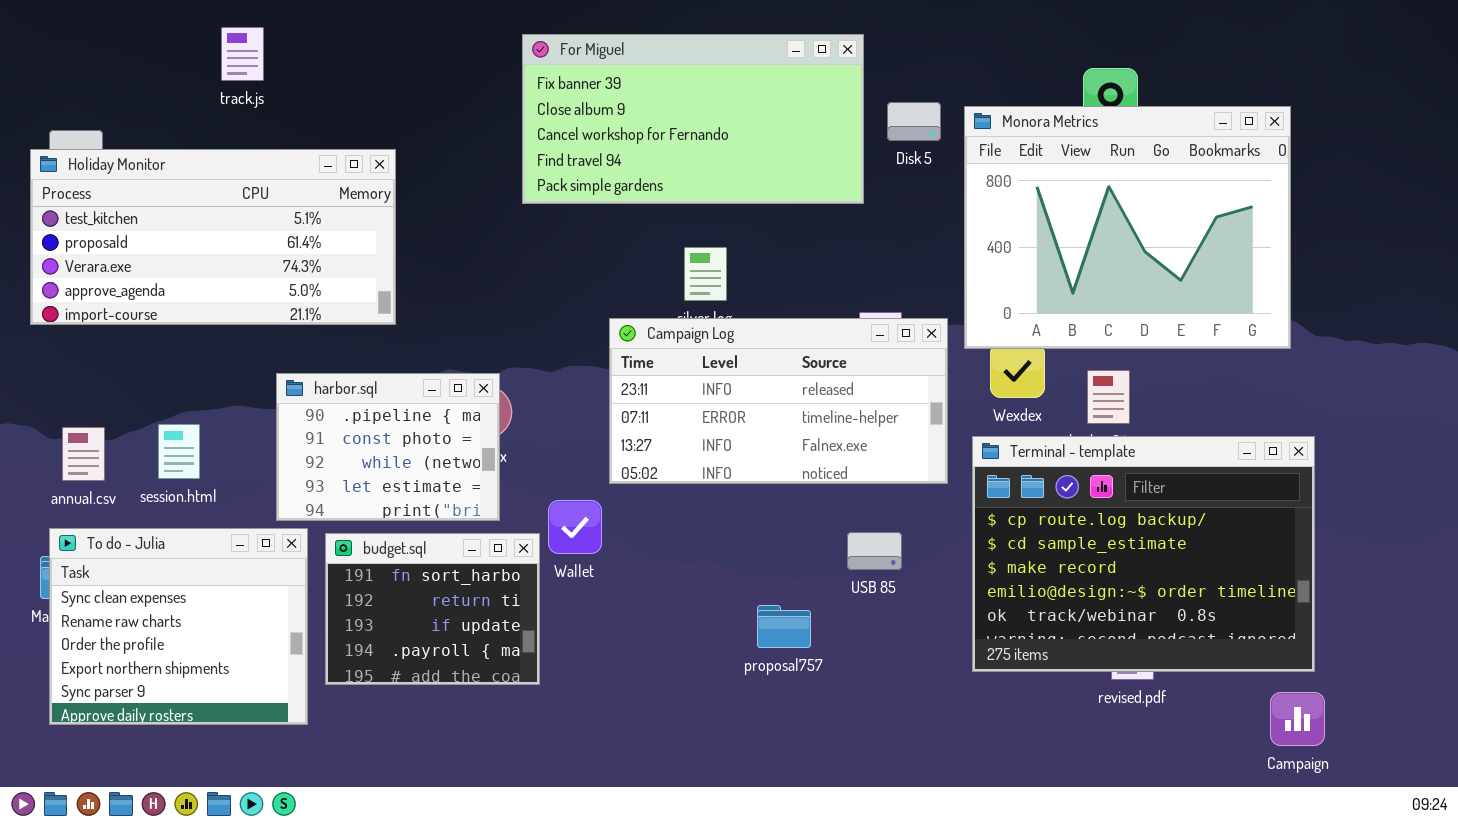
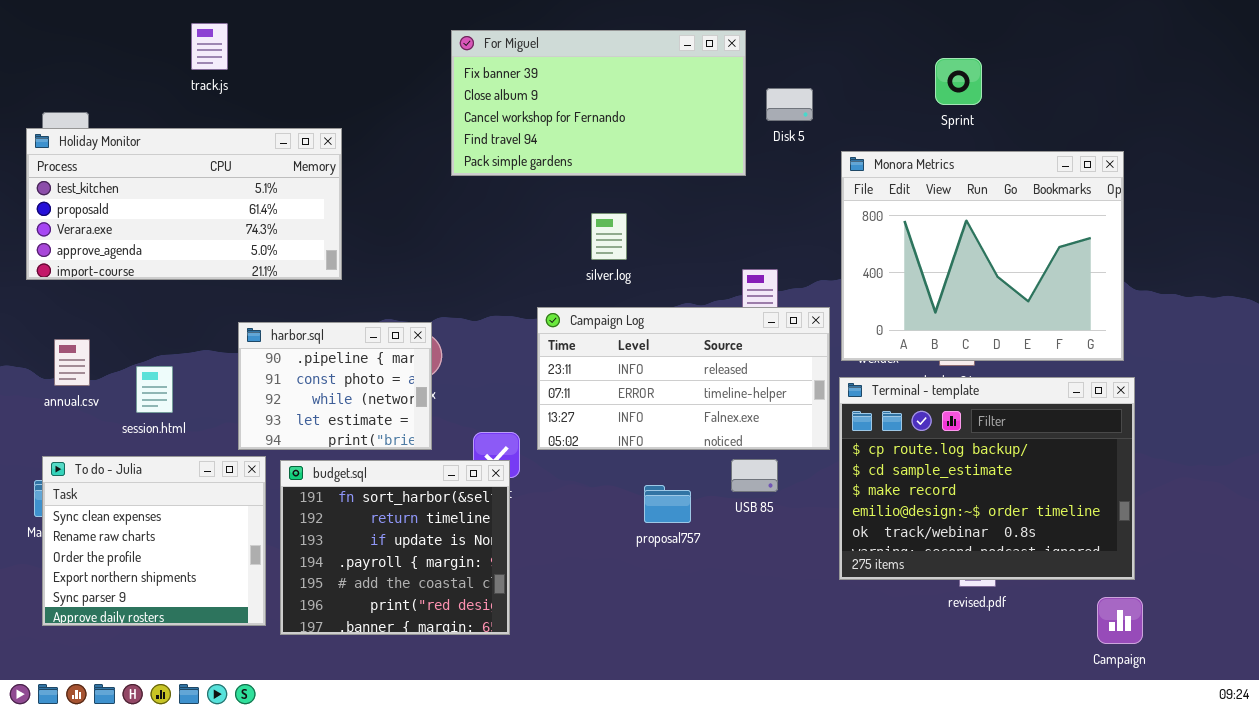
Monora Metrics: [964,106,1291,349] -> [841,151,1124,361], moved
Campaign Log: [609,318,948,484] -> [537,307,830,450], moved
annual.csv: [62,427,105,481] -> [54,339,90,386], moved
budget.sql: [325,533,540,685] -> [280,460,510,635], resized
proposal757: [757,605,811,648] -> [644,485,691,523], moved

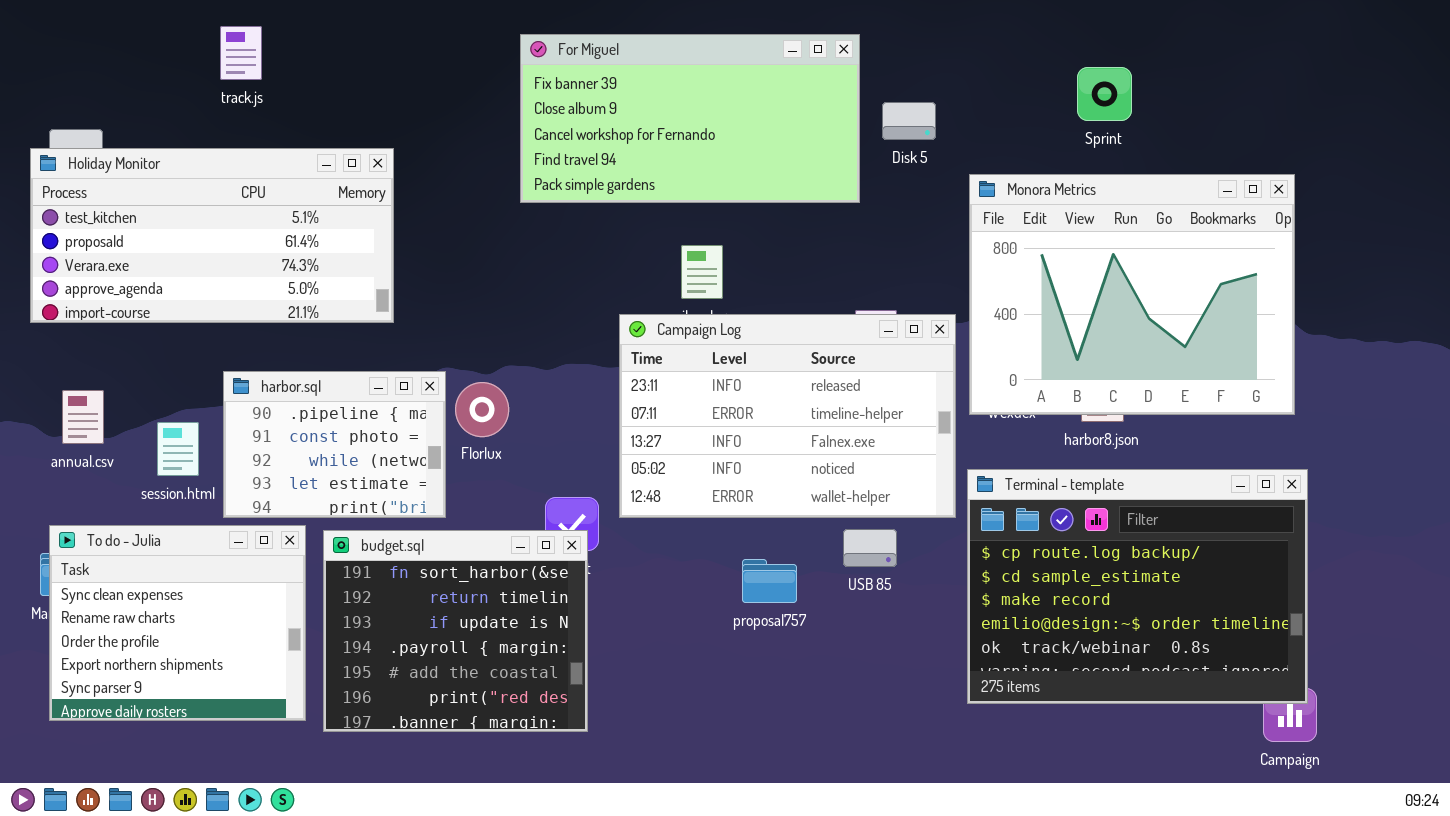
Campaign Log: [537,307,830,450] -> [619,314,956,518], resized
harbor.sql: [238,322,432,450] -> [223,371,446,518], moved
Terminal - template: [839,377,1135,580] -> [967,469,1308,704], moved

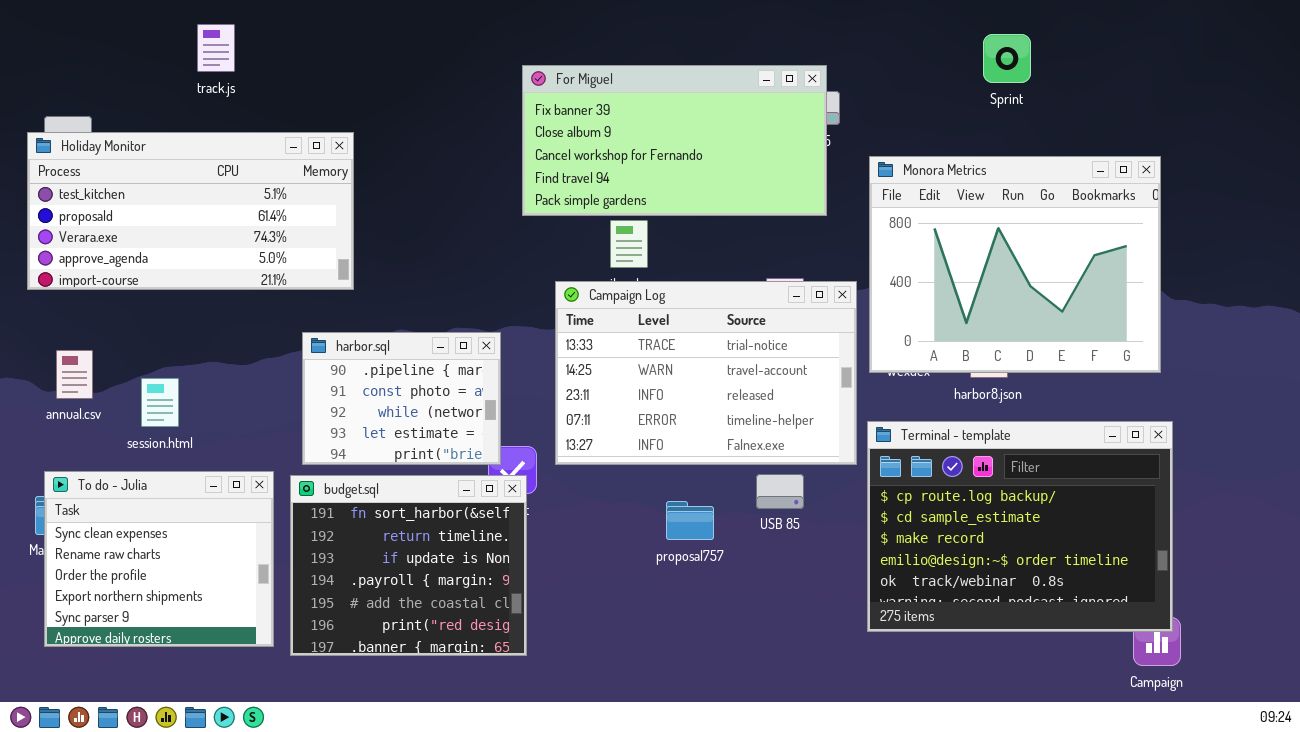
For Miguel: [520,34,860,203] -> [522,65,827,216], moved
Sprint: [1077,67,1132,121] -> [983,34,1031,83], moved
Campaign Log: [619,314,956,518] -> [555,281,857,465], scrolled up 2 rows
harbor.sql: [223,371,446,518] -> [302,332,501,465], moved

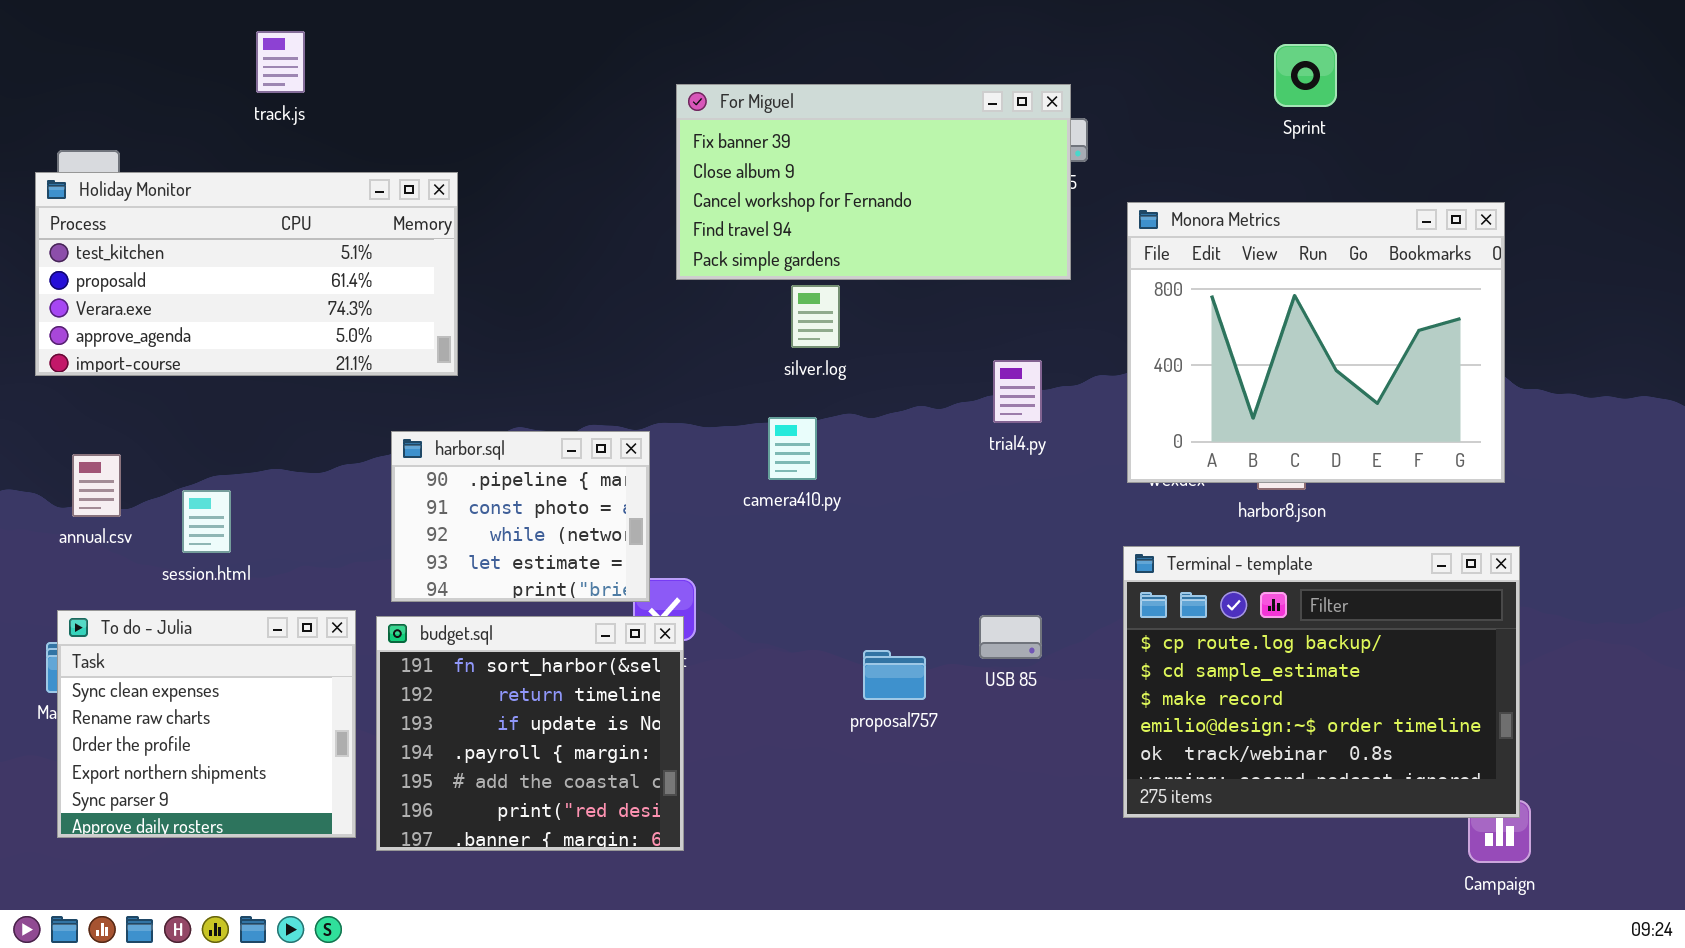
Campaign Log: [555,281,857,465] -> none, closed

